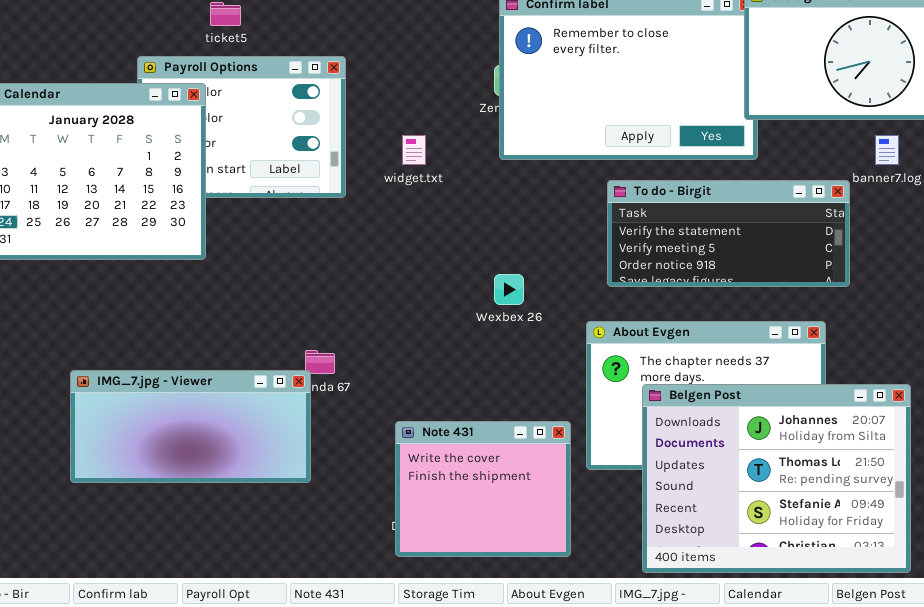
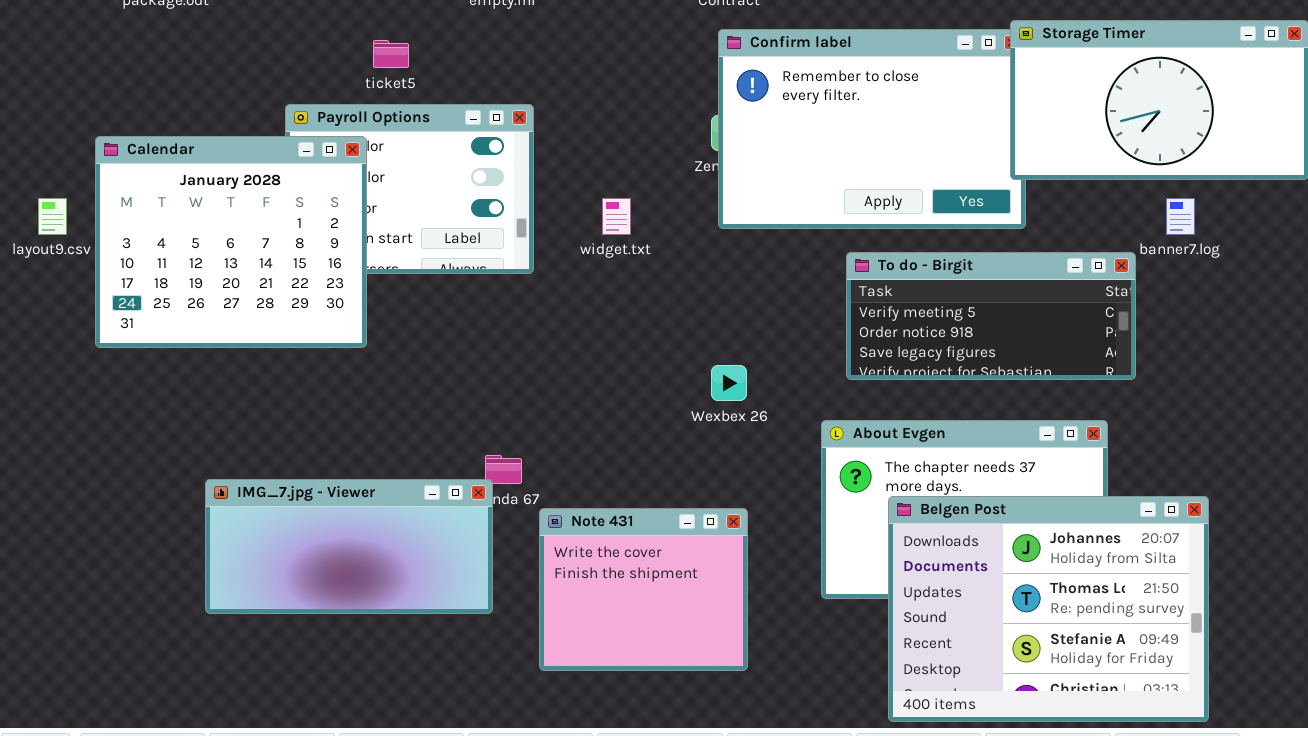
To do - Birgit: [607,180,850,287] -> [846,252,1136,380], scrolled down 1 row
Note 431: [395,421,571,557] -> [539,508,748,671], moved

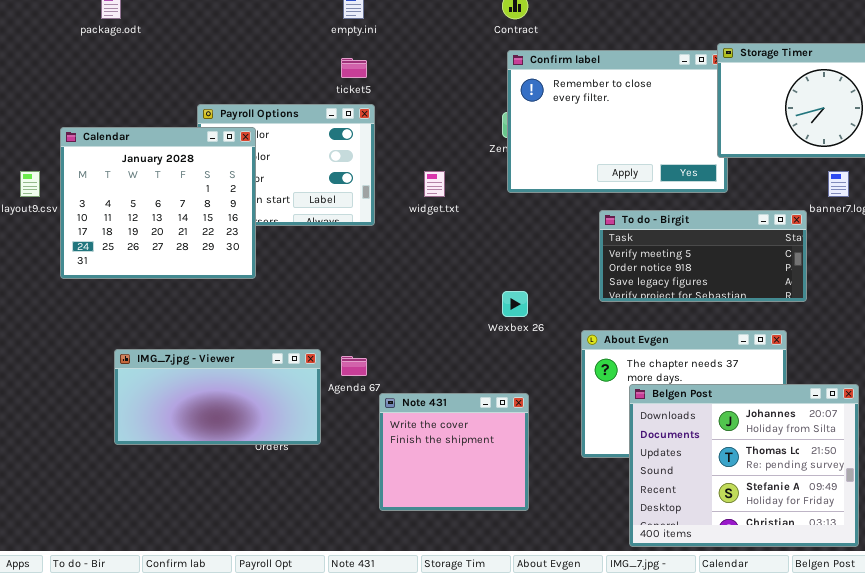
ticket5: [373,40,409,68] -> [341,58,367,78], moved
IMG_7.jpg - Viewer: [205,479,493,614] -> [114,349,321,445], moved

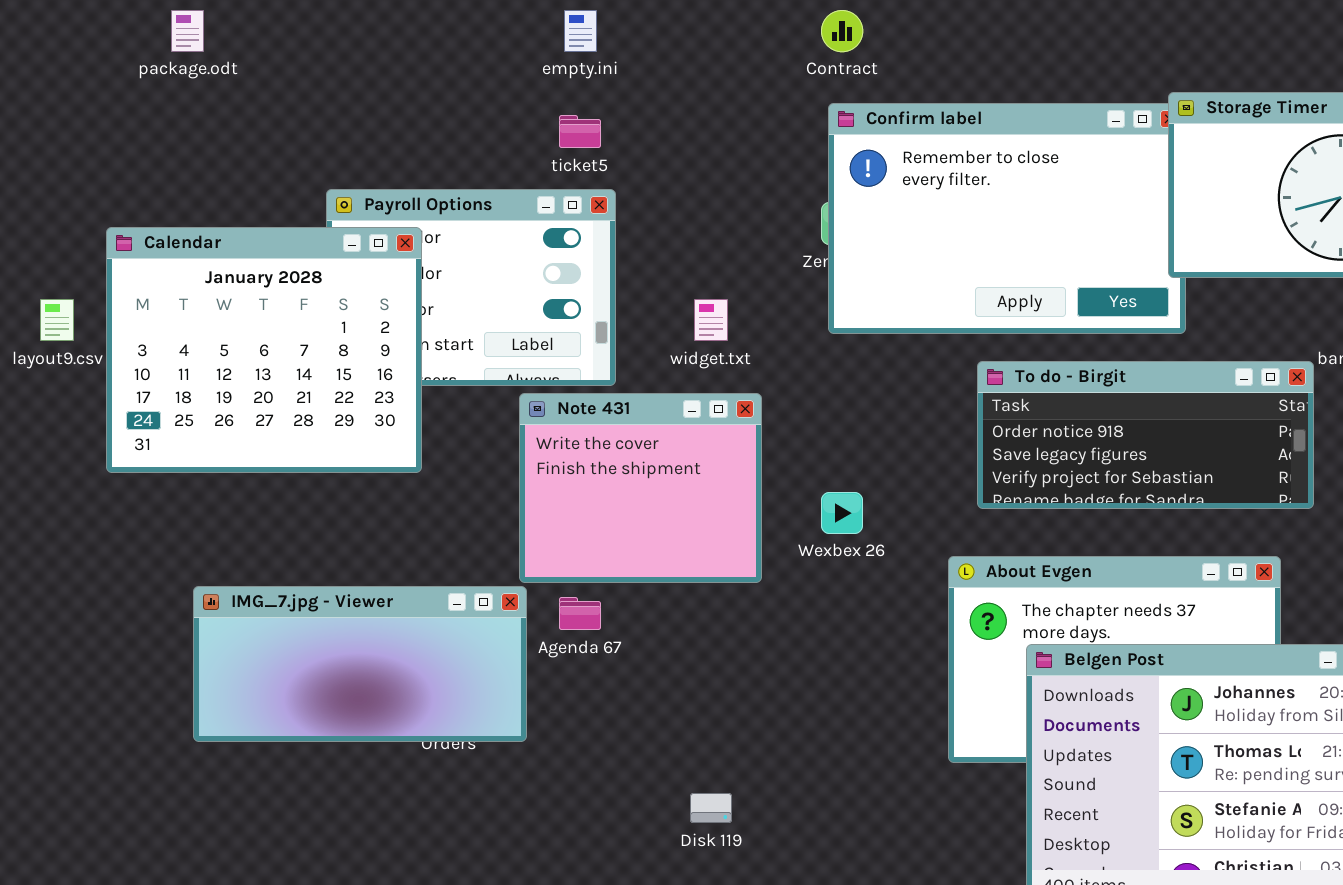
To do - Birgit: [599,210,807,302] -> [977,361,1314,509], scrolled down 1 row
Note 431: [379,393,529,511] -> [519,393,762,583], moved

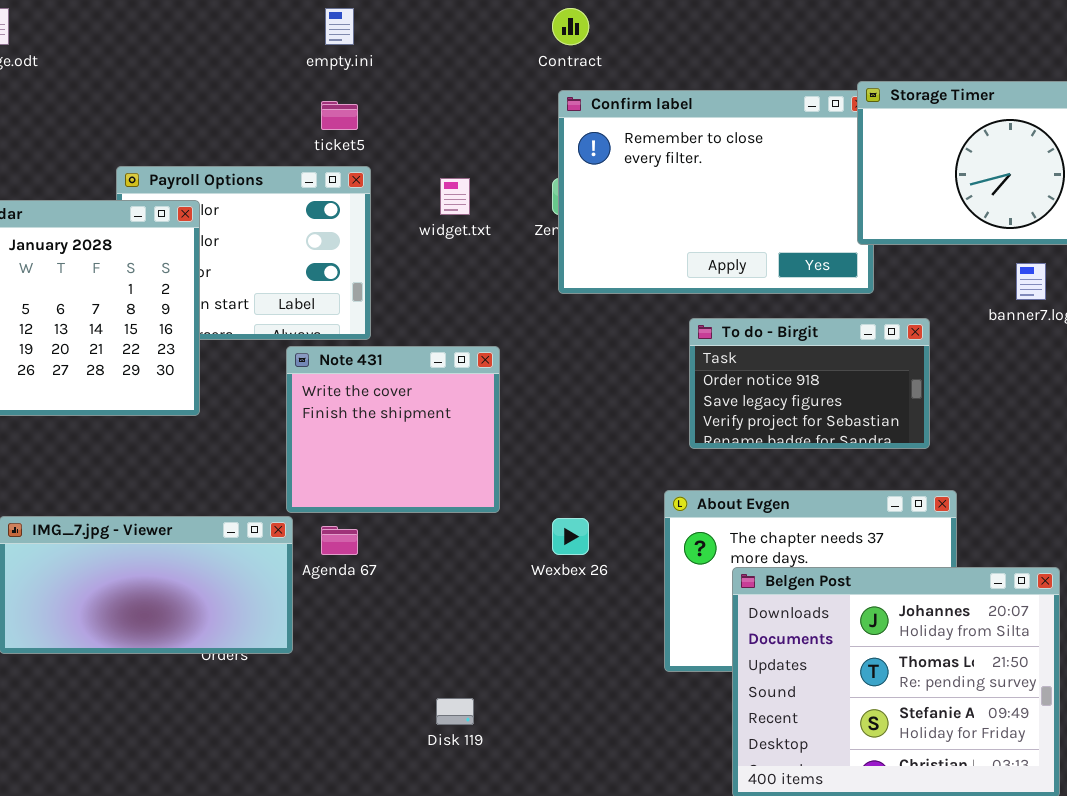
widget.txt: [694,299,728,341] -> [440,178,470,215], moved
To do - Birgit: [977,361,1314,509] -> [689,318,930,449], resized
Wexbex 26: [821,492,863,534] -> [552,518,589,555], moved

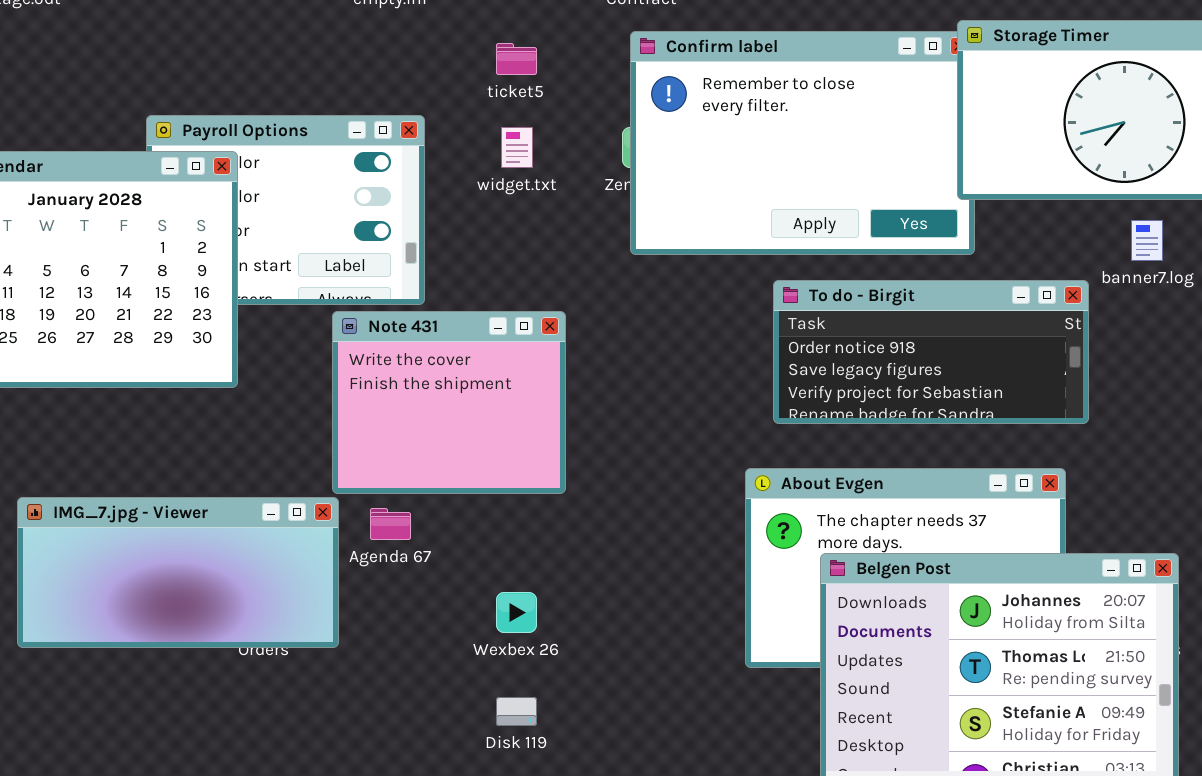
ticket5: [321,101,358,130] -> [496,43,537,75], moved
To do - Birgit: [689,318,930,449] -> [773,280,1089,424], resized
Wexbex 26: [552,518,589,555] -> [496,592,537,633], moved

